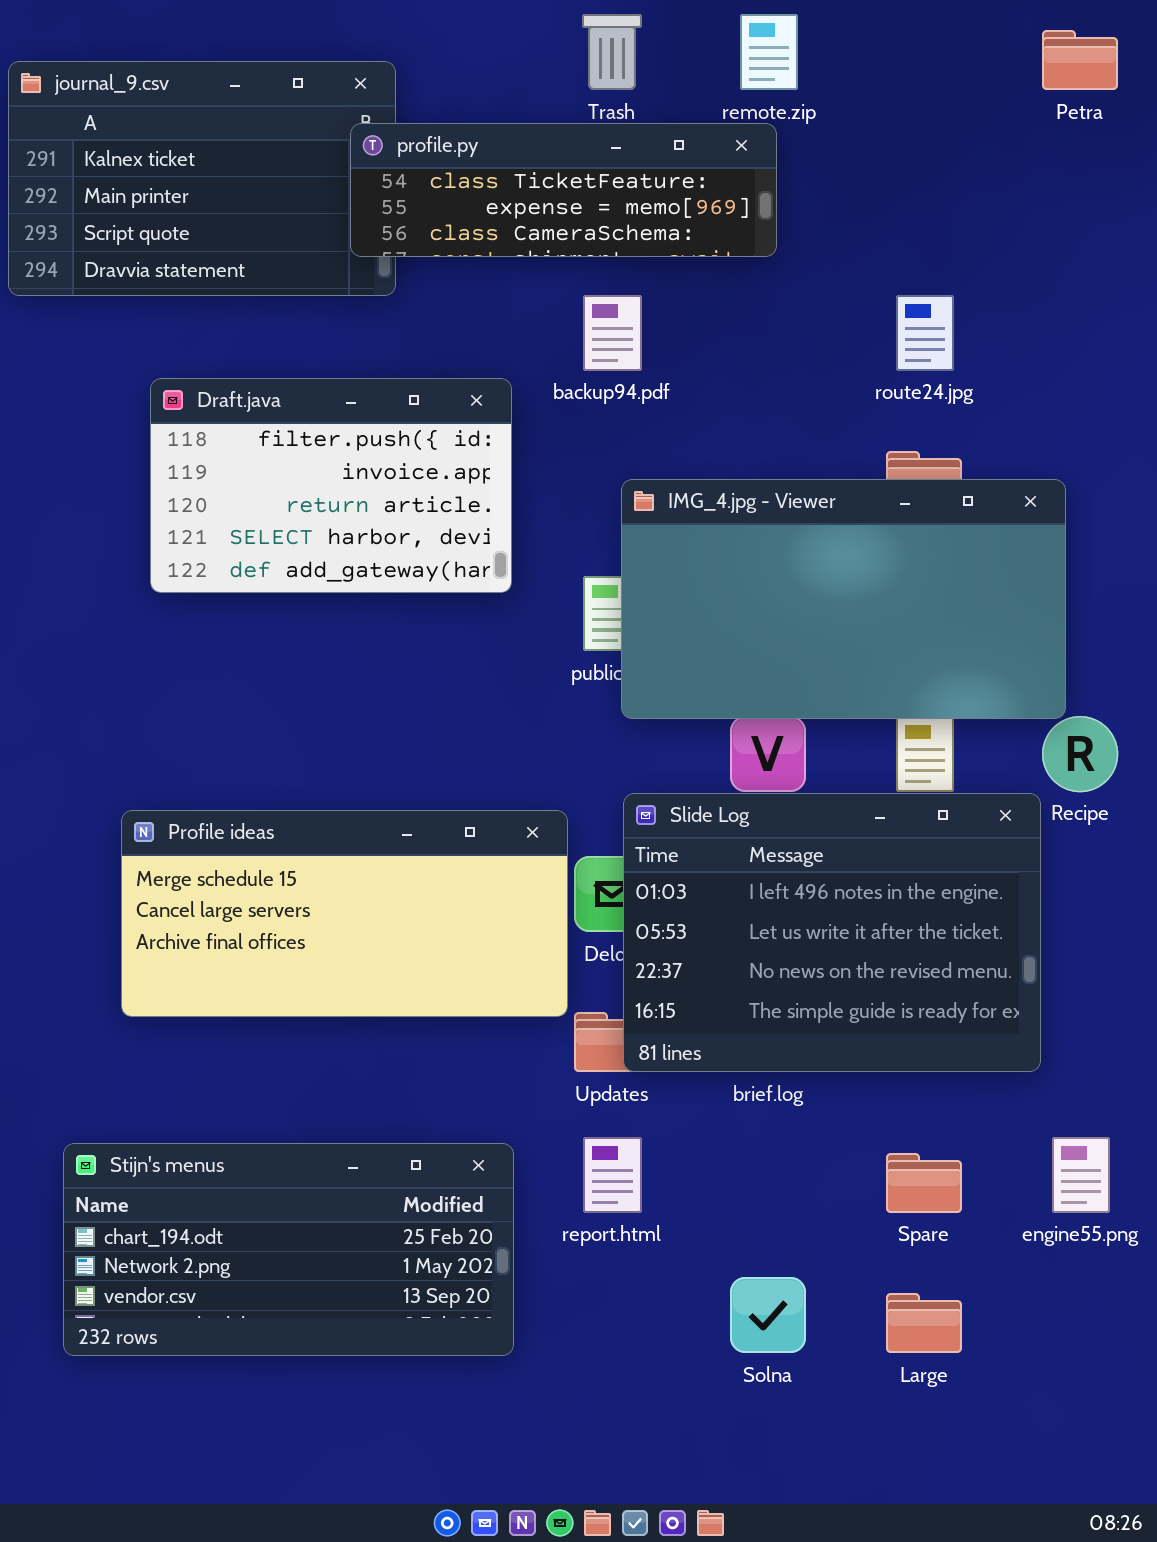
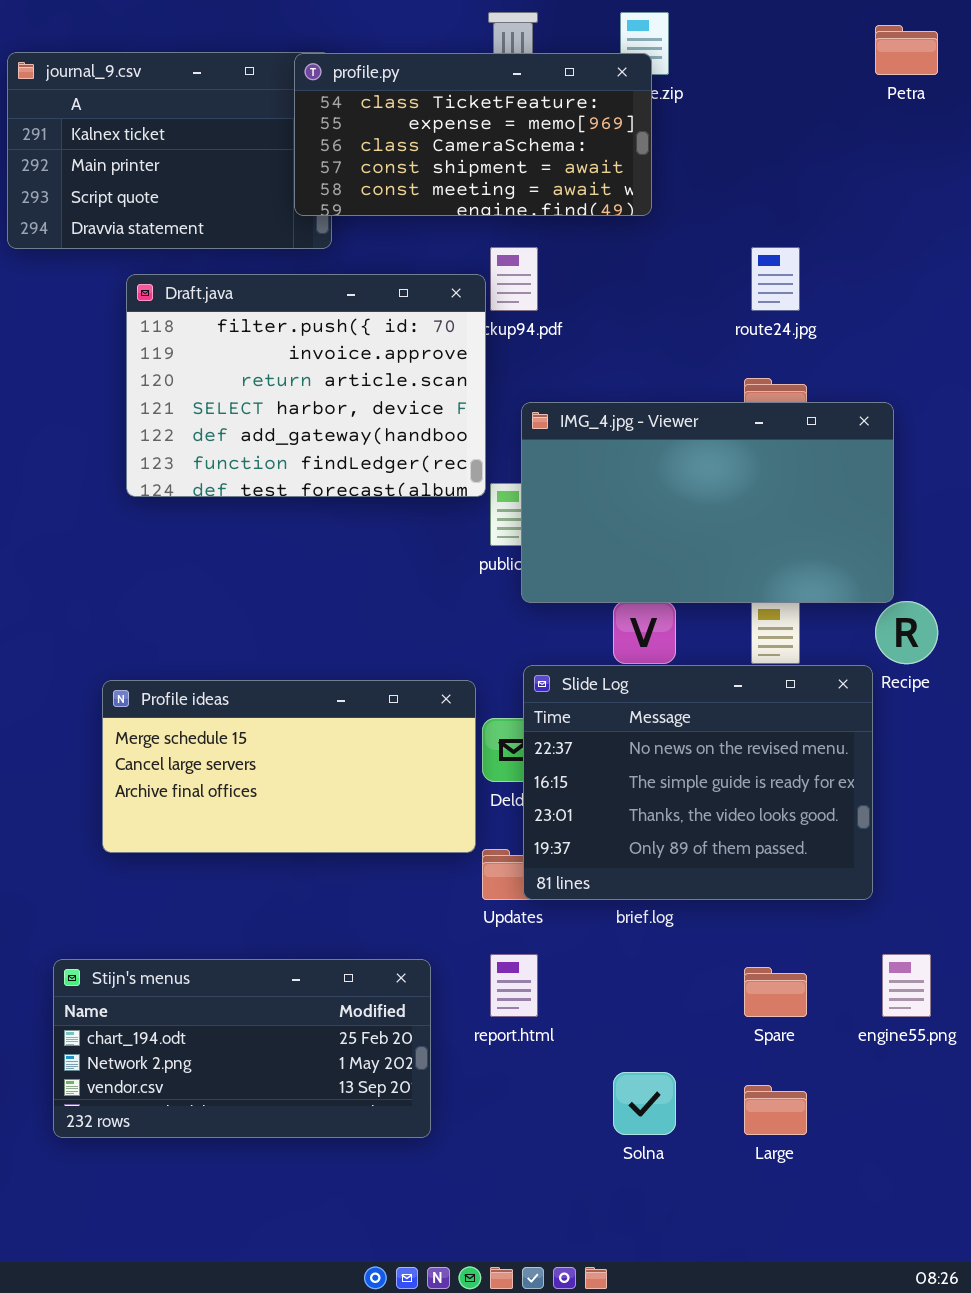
profile.py: [350,123,777,257] -> [294,53,652,216], resized
Draft.java: [150,378,512,593] -> [126,274,486,497], resized
Slide Log: [623,793,1041,1072] -> [523,665,873,900], scrolled down 2 rows

